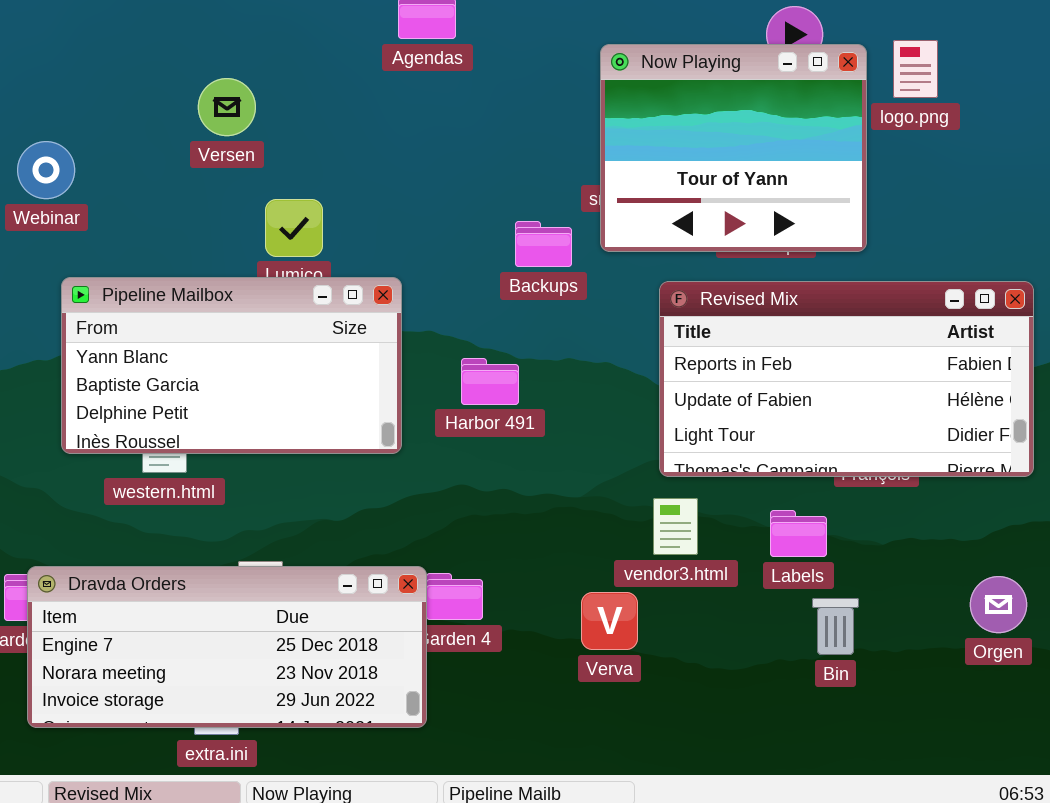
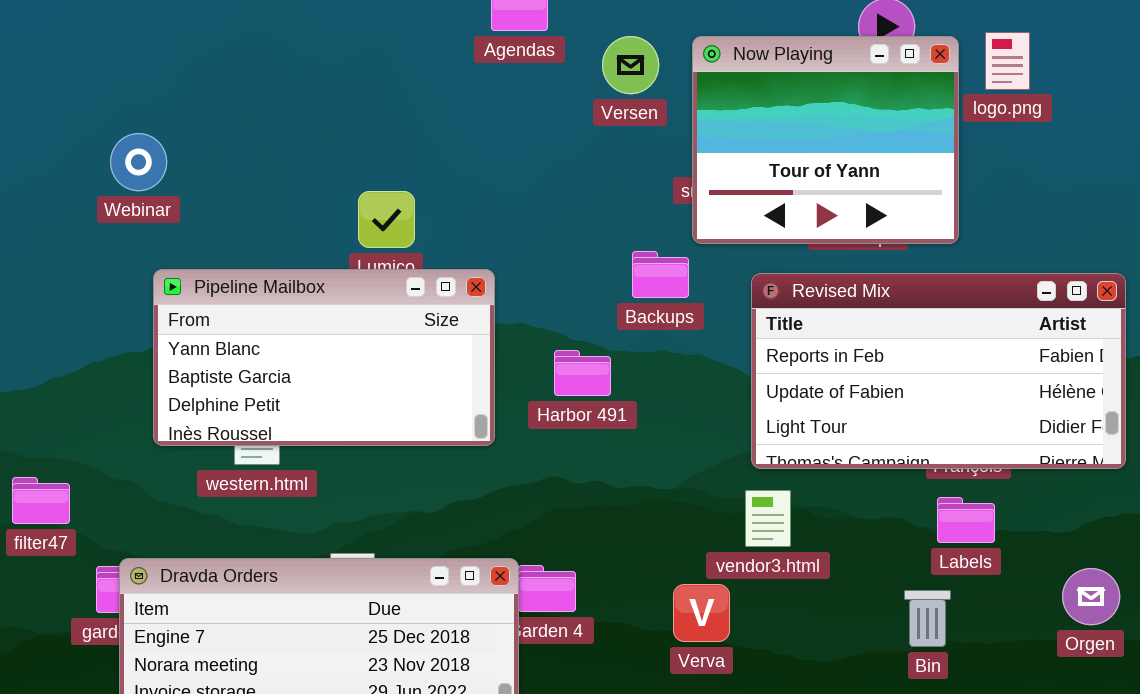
Versen: [198,78,256,136] -> [602,36,659,94], moved
Backups: [515,221,572,267] -> [632,251,689,298], moved
Labels: [770,510,827,557] -> [937,497,995,543], moved

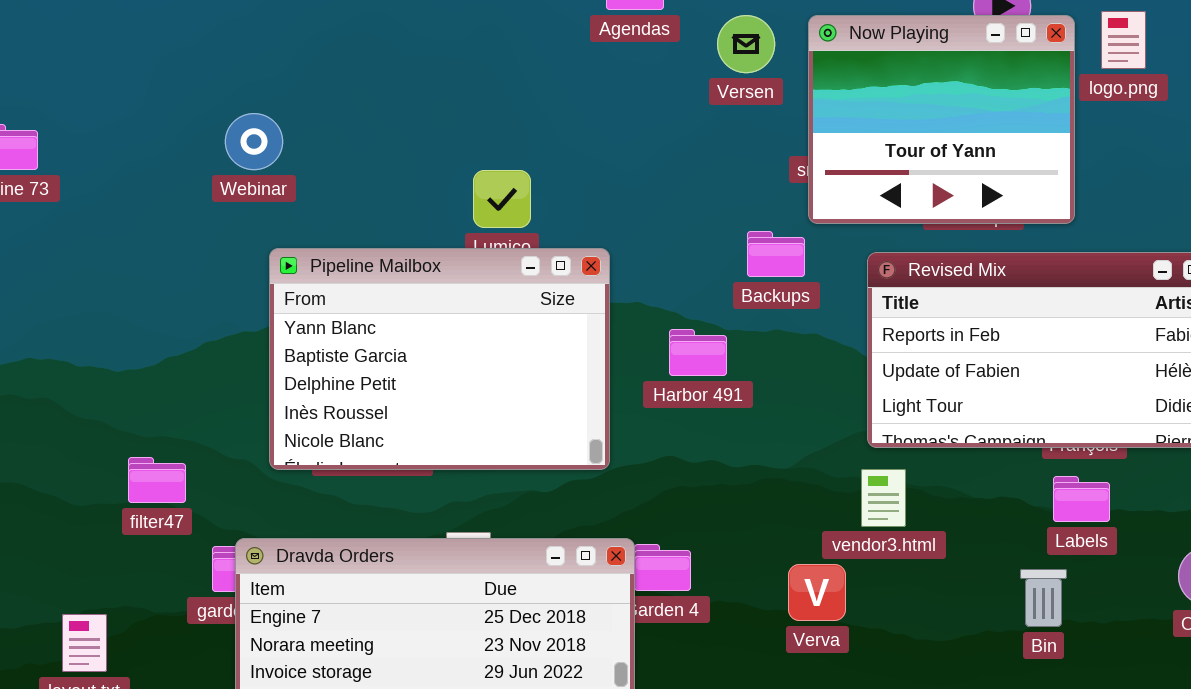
Pipeline Mailbox: [153,269,495,446] -> [269,248,610,470], resized

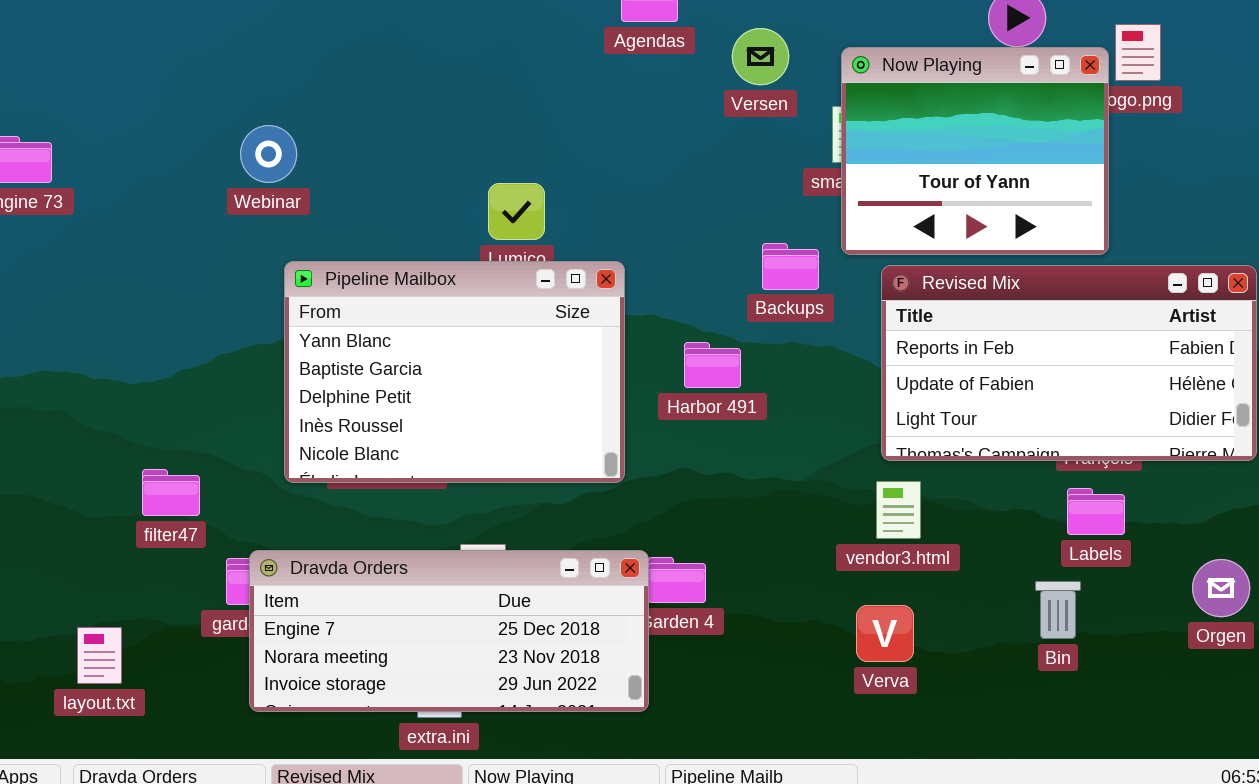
Now Playing: [808,15,1075,224] -> [841,47,1109,255], moved
Verva: [788,564,846,621] -> [856,605,914,662], moved

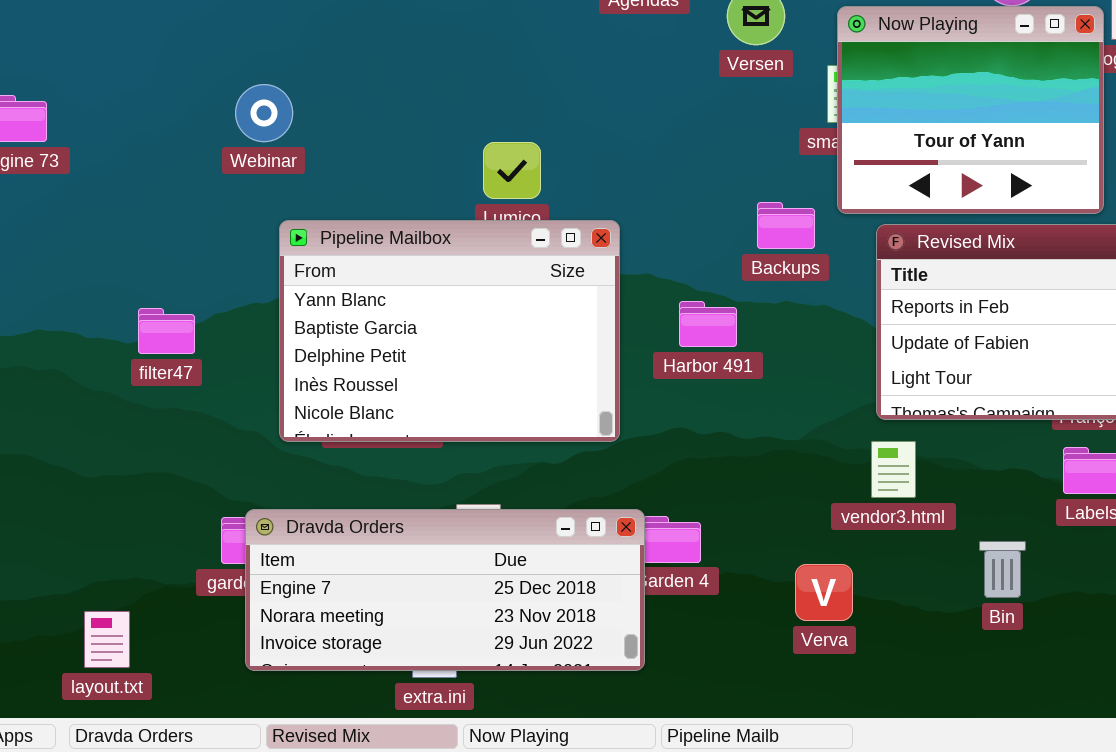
filter47: [142,469,200,516] -> [138,308,195,354], moved
Bin: [1035,581,1081,639] -> [979,541,1026,598], moved
Verva: [856,605,914,662] -> [795,564,853,621], moved
layout.txt: [77,627,122,684] -> [84,611,130,668], moved

